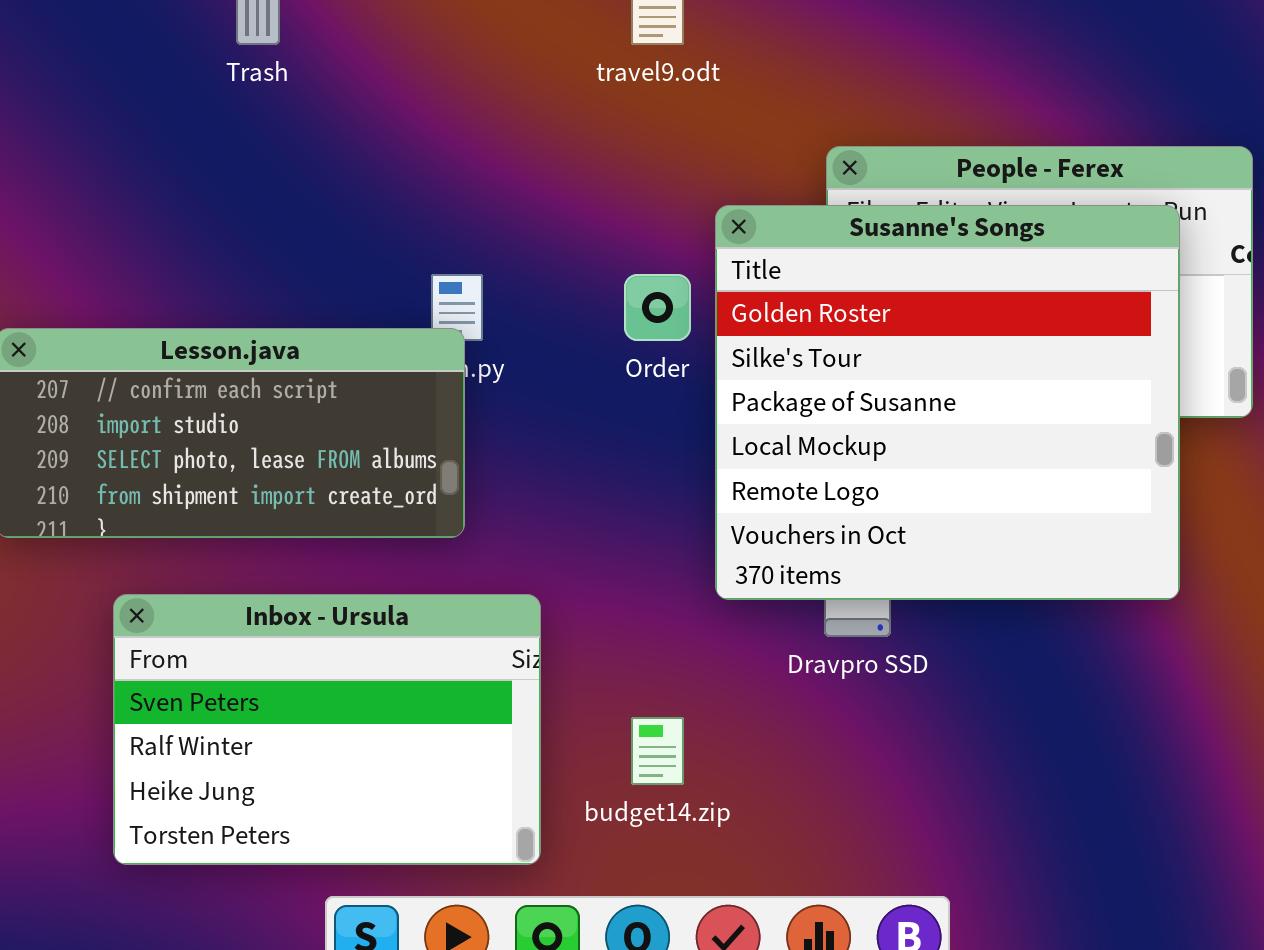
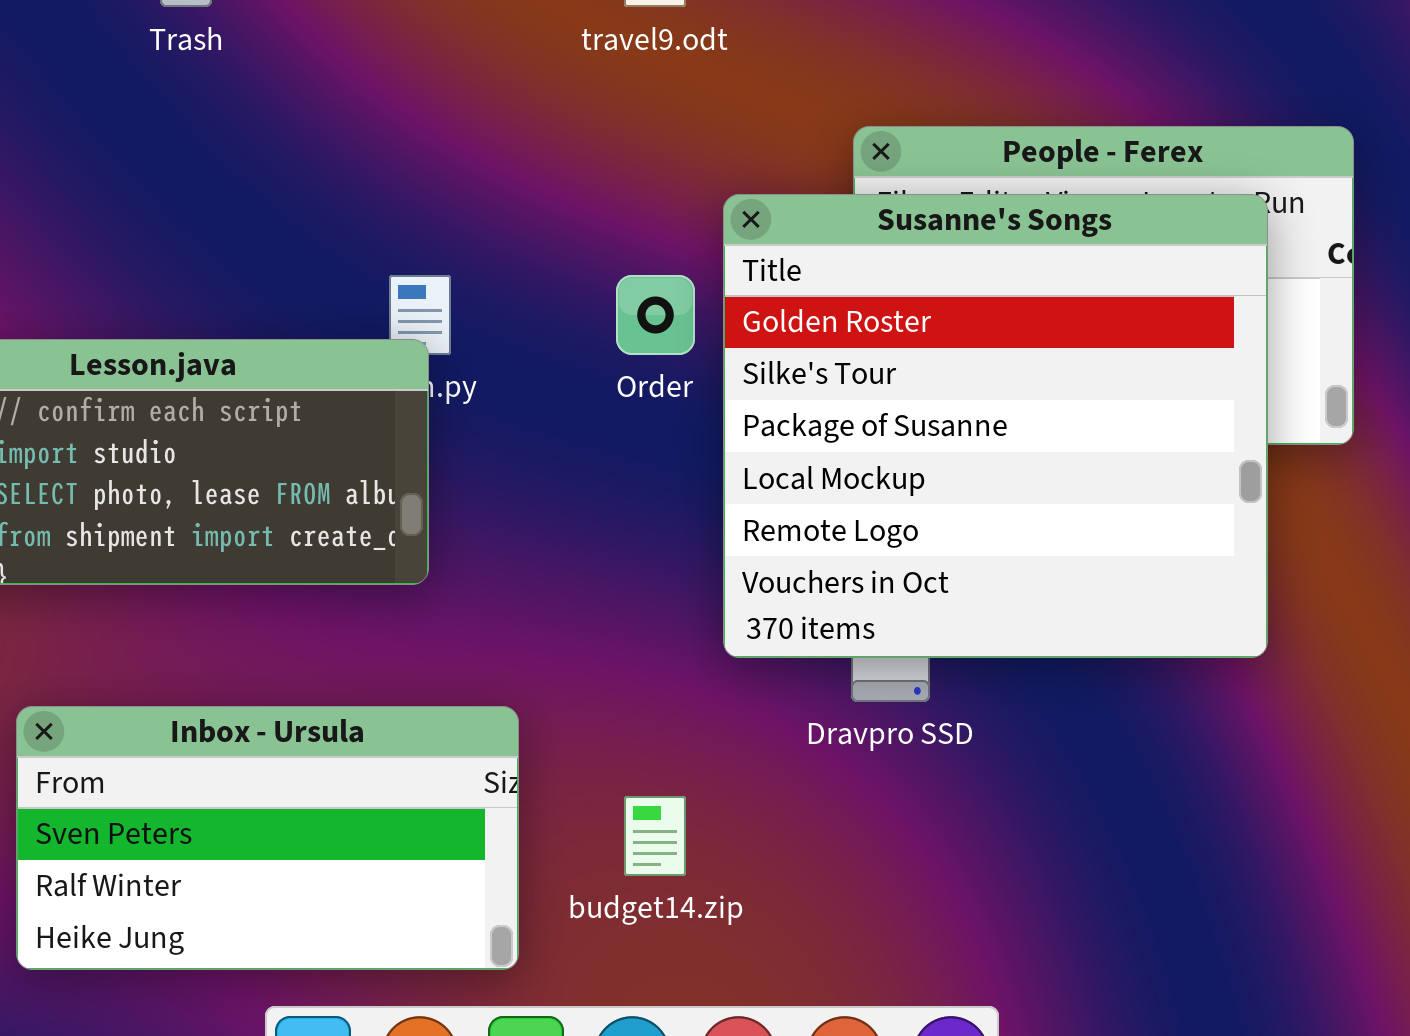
Inbox - Ursula: [113,594,541,865] -> [16,706,519,970], resized

